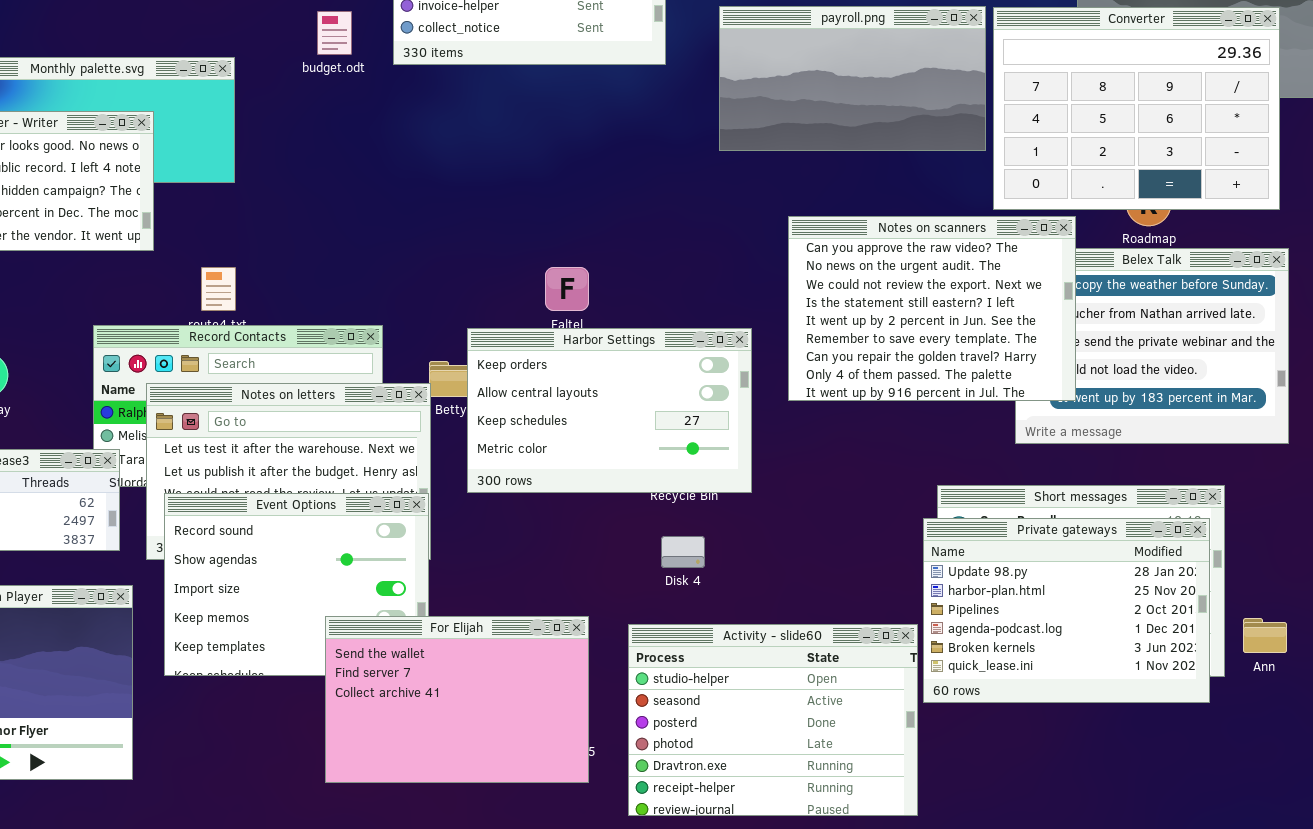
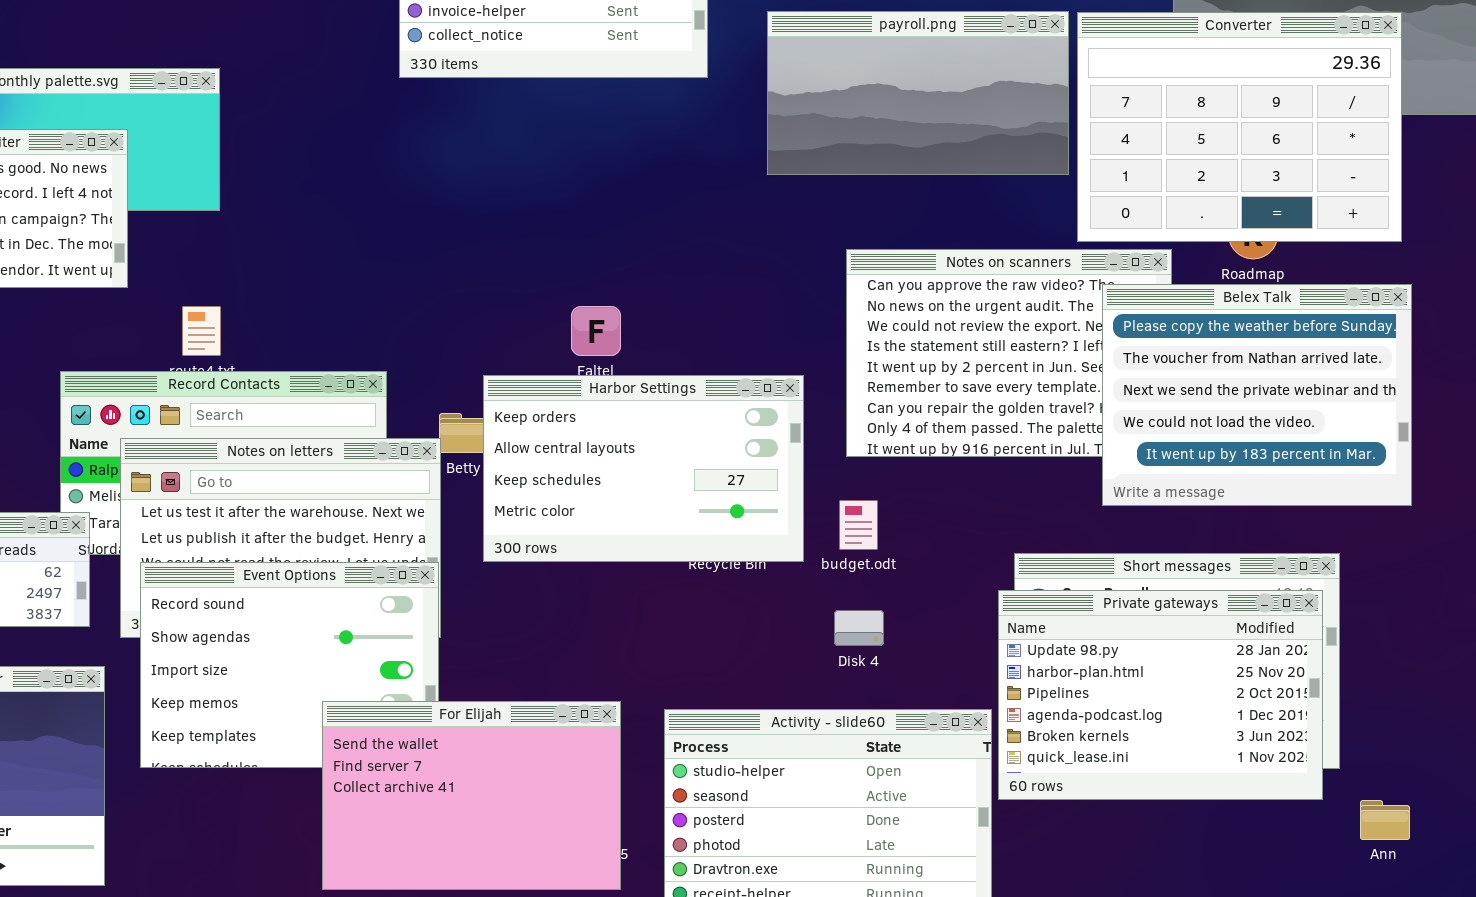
budget.odt: [317,11,352,55] -> [839,500,878,550], moved
Belex Talk: [1015,248,1289,444] -> [1102,284,1412,506], raised
Disk 4: [661,536,705,568] -> [834,610,884,646], moved
Ann: [1243,618,1287,653] -> [1360,800,1410,840], moved

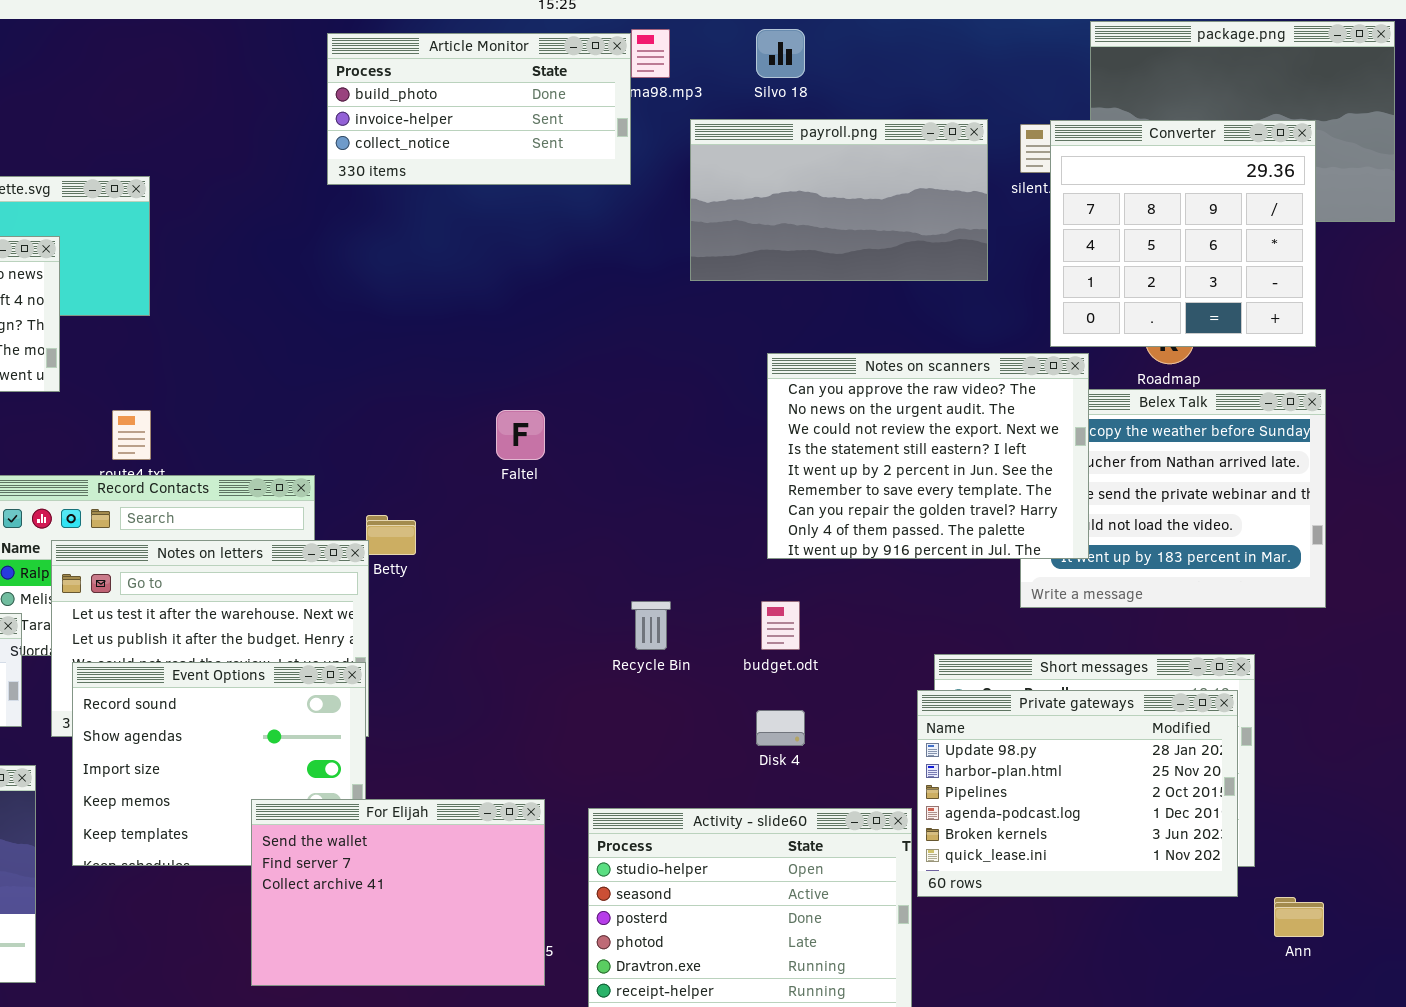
Converter: [1077,12,1402,242] -> [1050,120,1316,347], resized
Notes on scanners: [846,249,1172,457] -> [767,353,1089,559], raised
Harbor Settings: [483,375,804,562] -> none, closed

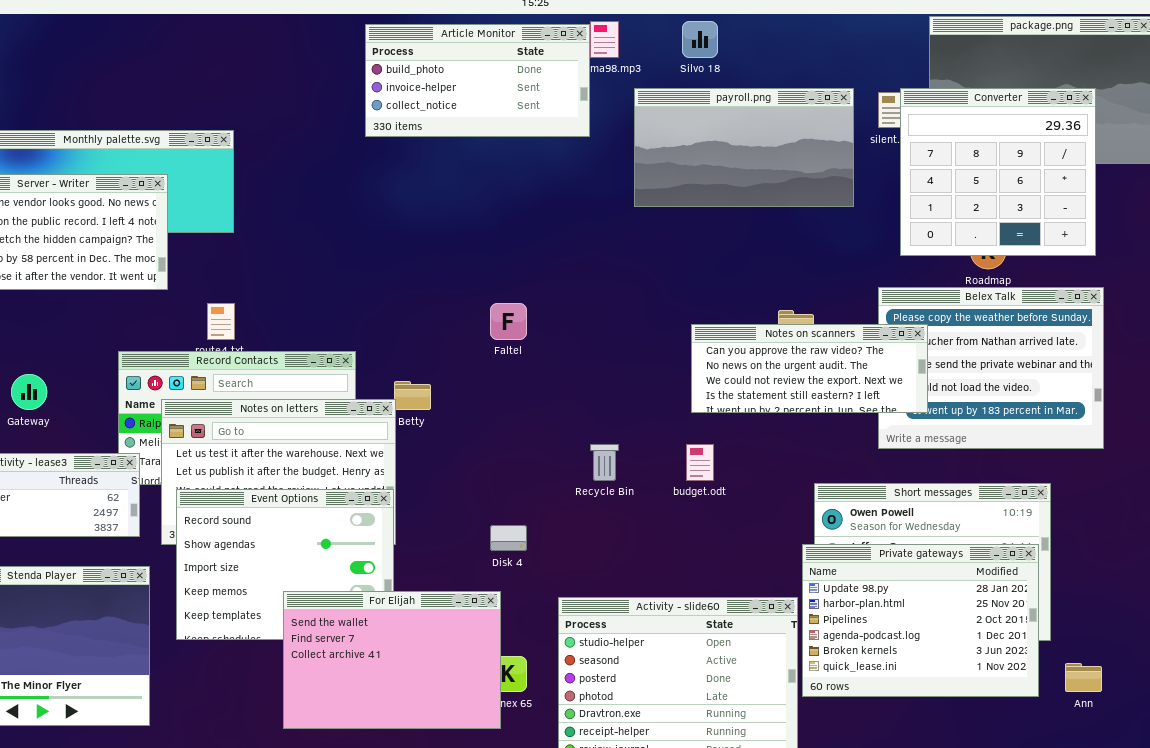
Notes on scanners: [767,353,1089,559] -> [691,324,928,413], resized
Private gateways: [917,690,1238,897] -> [802,544,1039,697], moved
Disk 4: [756,710,805,746] -> [490,525,527,551], moved
For Elijah: [251,799,545,986] -> [283,591,501,729], moved

